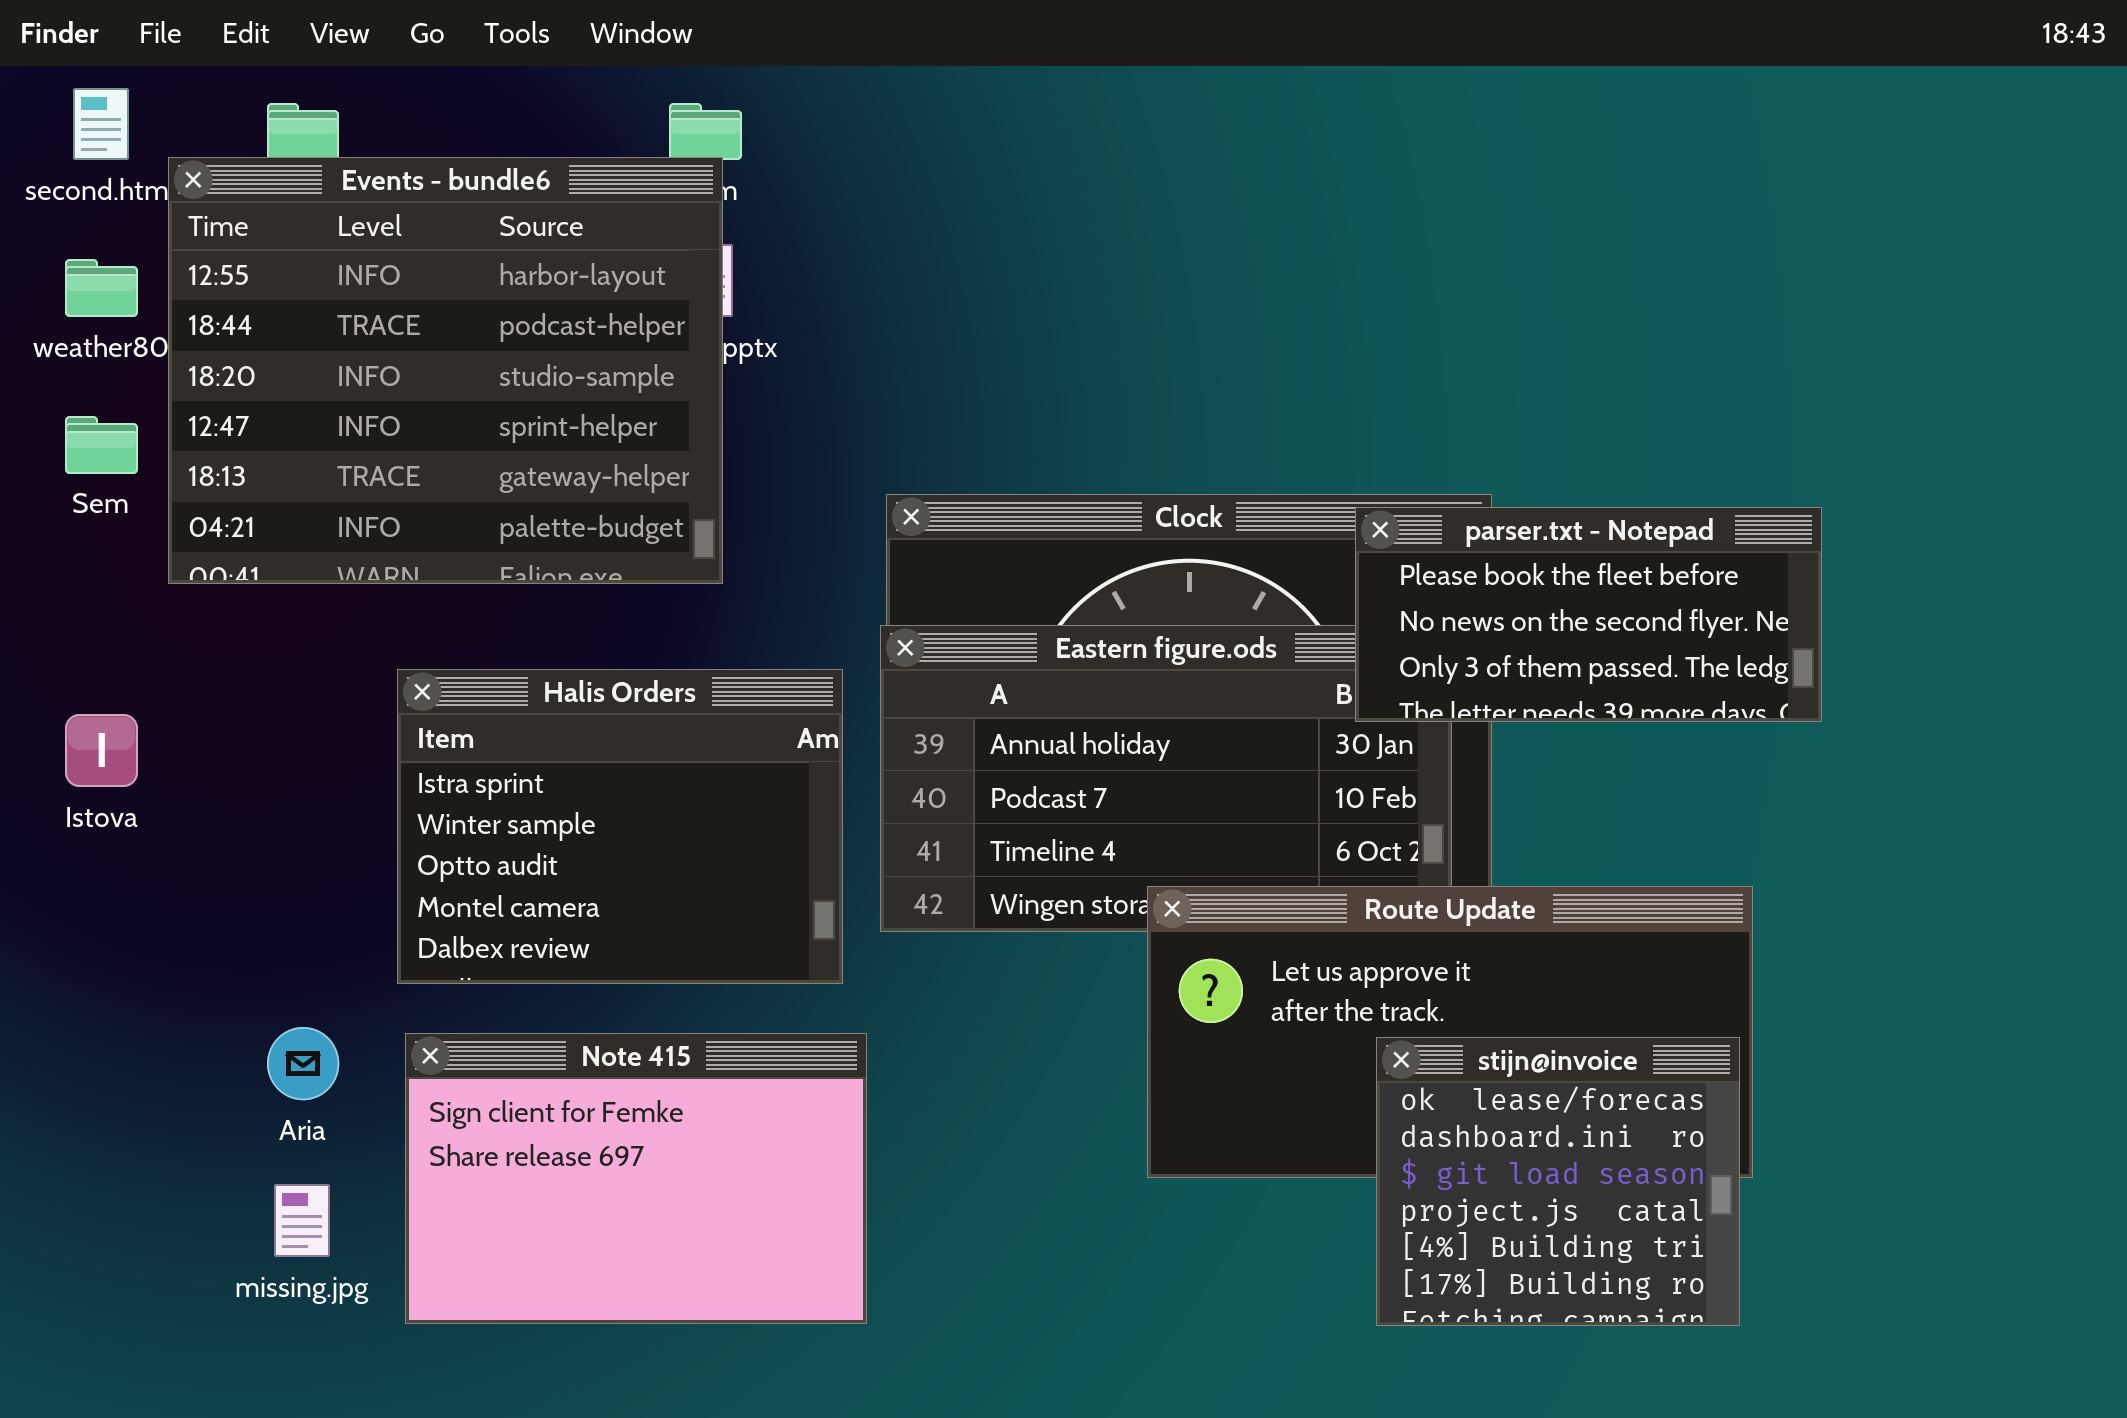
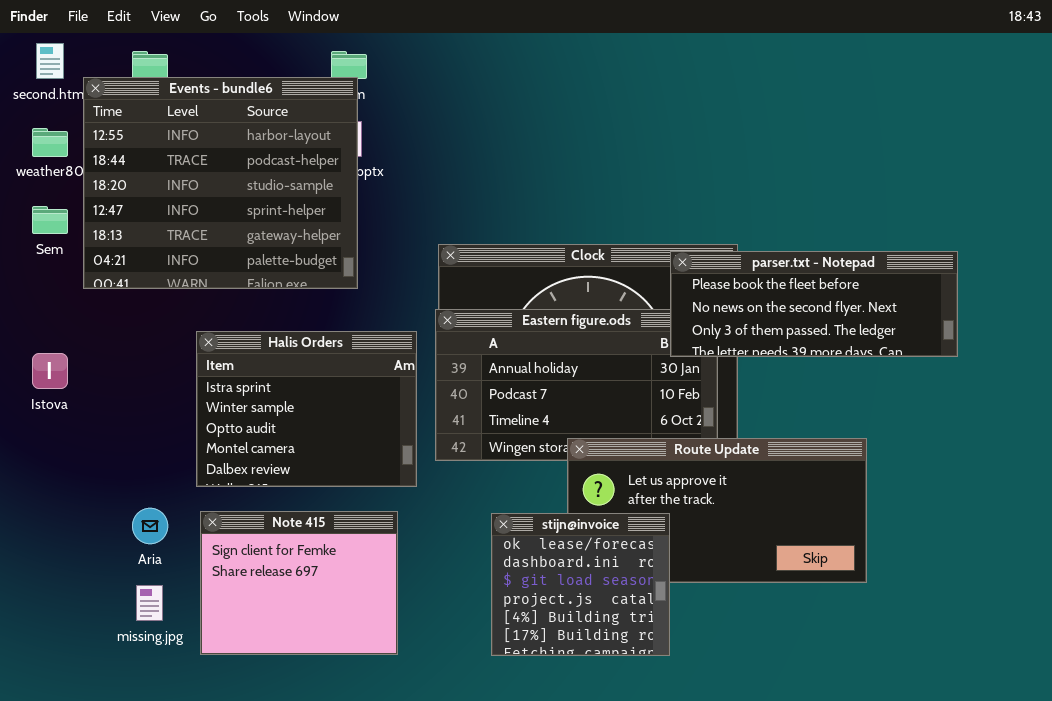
parser.txt - Notepad: [1355,507,1822,722] -> [670,251,958,357], resized
Note 415: [405,1033,867,1324] -> [200,511,398,655], resized
stijn@invoice: [1376,1037,1740,1326] -> [491,513,670,656], moved

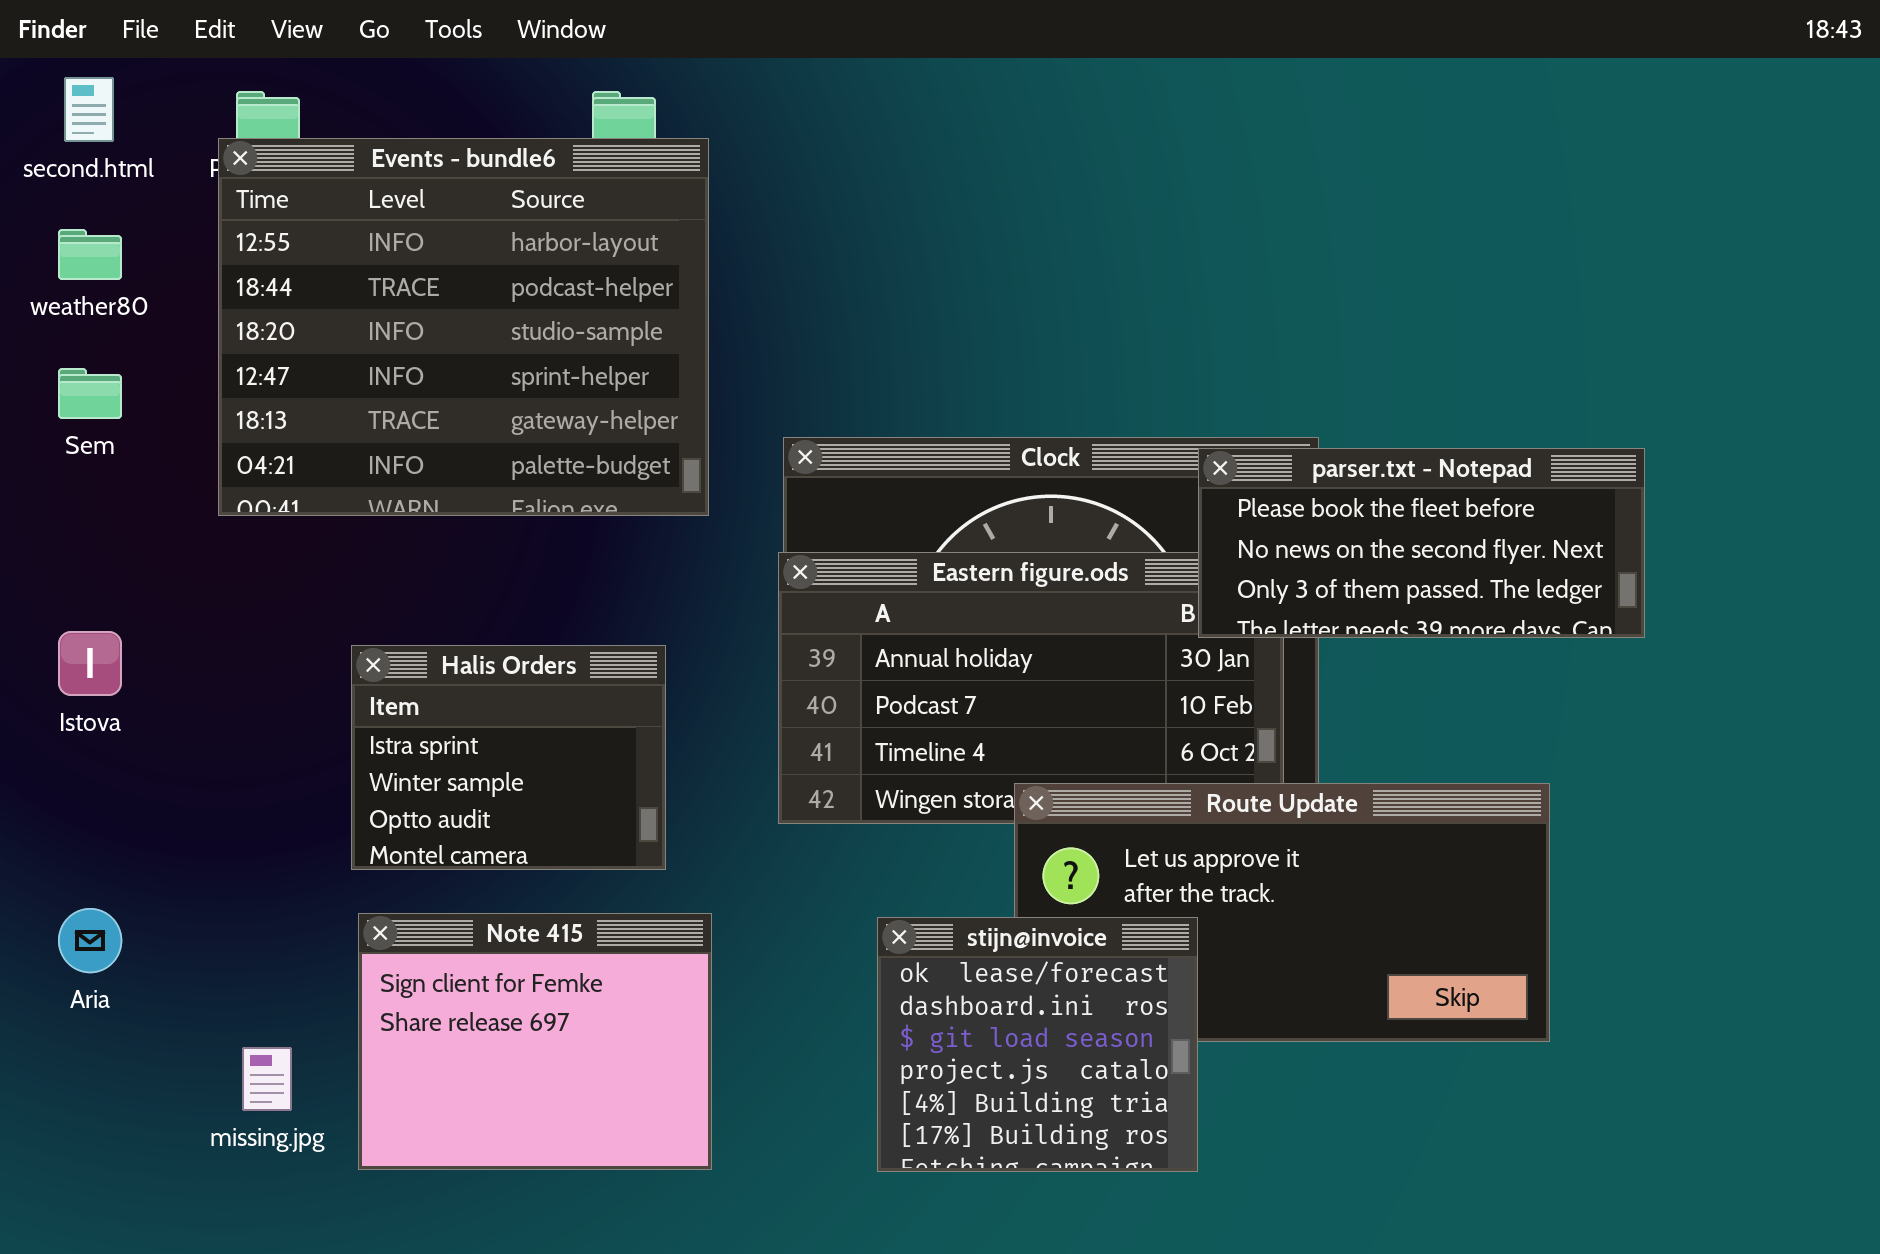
Events - bundle6: [83,77,358,289] -> [218,138,709,516], moved
parser.txt - Notepad: [670,251,958,357] -> [1198,448,1645,638], resized
Halis Orders: [196,331,417,487] -> [351,645,666,870], resized
Aria: [132,508,168,544] -> [58,908,122,973], moved

